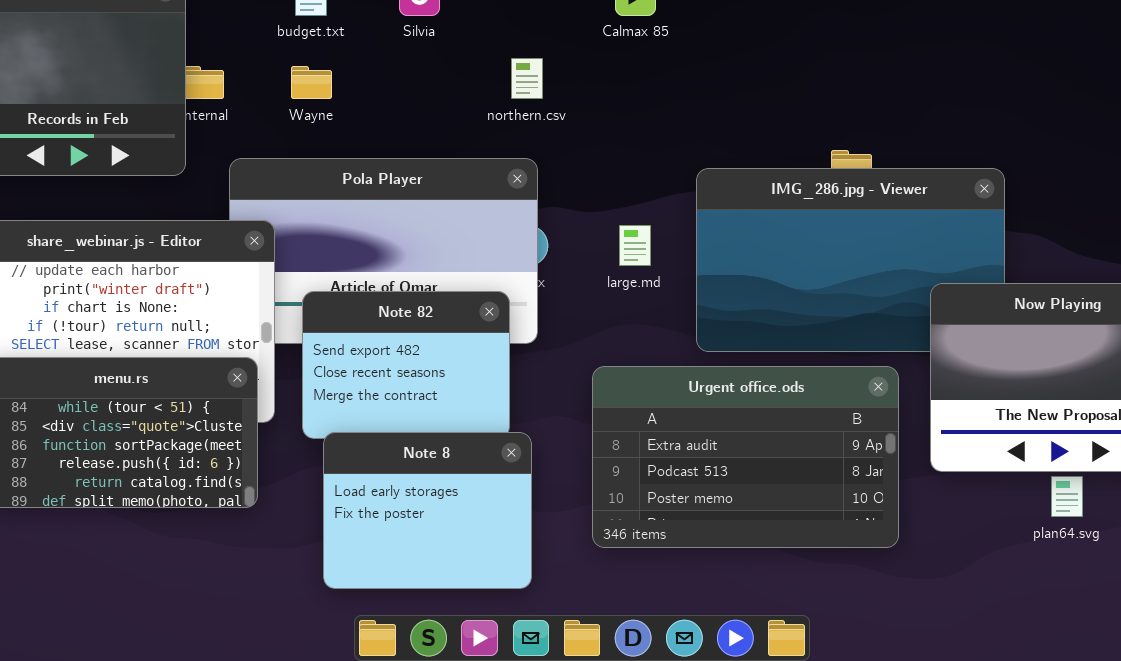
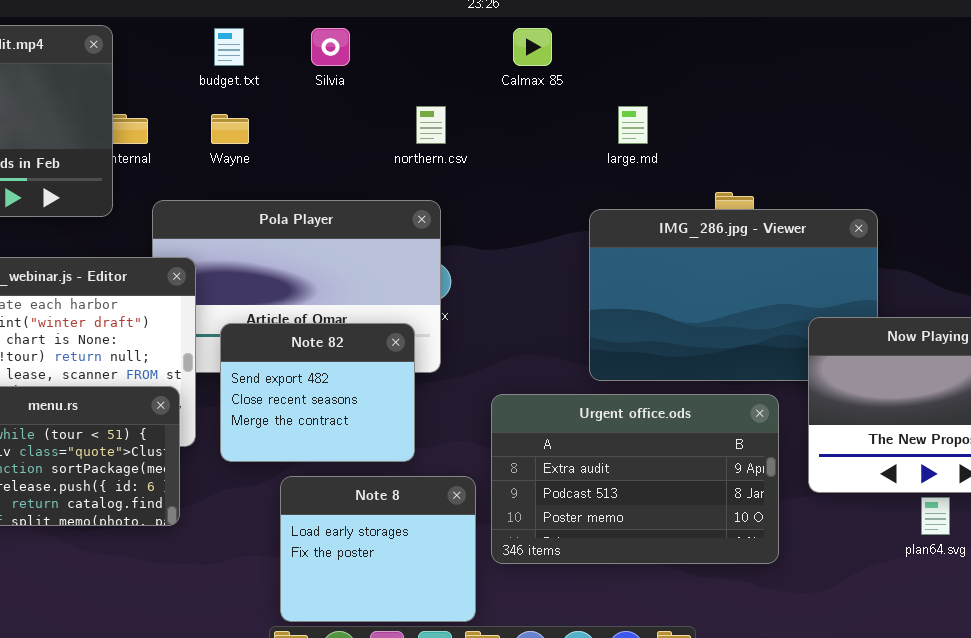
large.md: [619,225,651,266] -> [618,106,648,144], moved
Note 8: [323,432,532,589] -> [280,476,476,622], moved

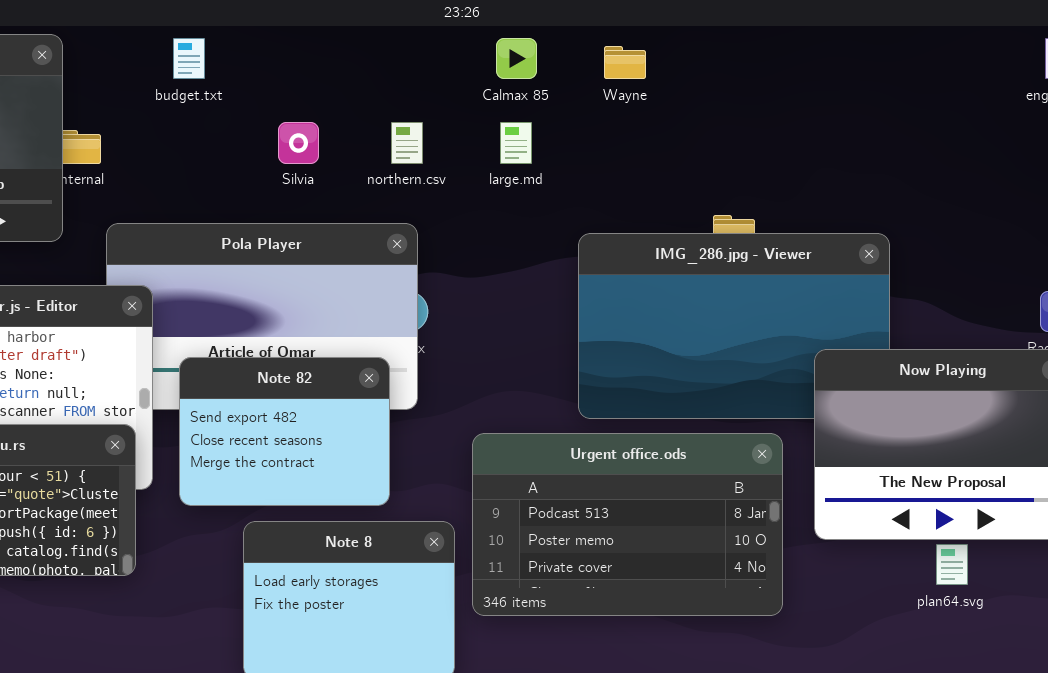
Silvia: [311,28,350,66] -> [278,122,319,164], moved
large.md: [618,106,648,144] -> [500,122,532,164], moved
Wayne: [211,114,249,144] -> [604,46,646,79], moved
Urgent office.ods: [491,394,779,564] -> [472,433,783,616], scrolled down 1 row

